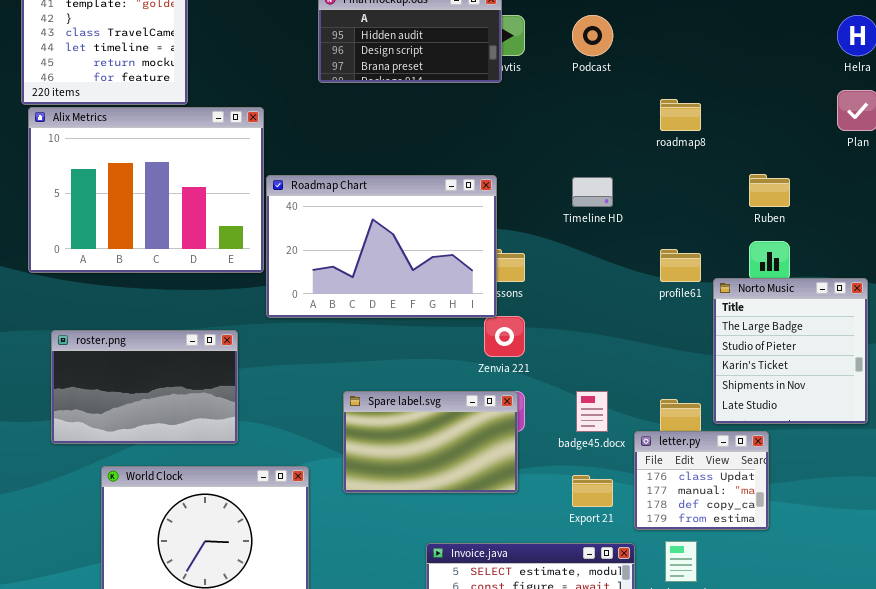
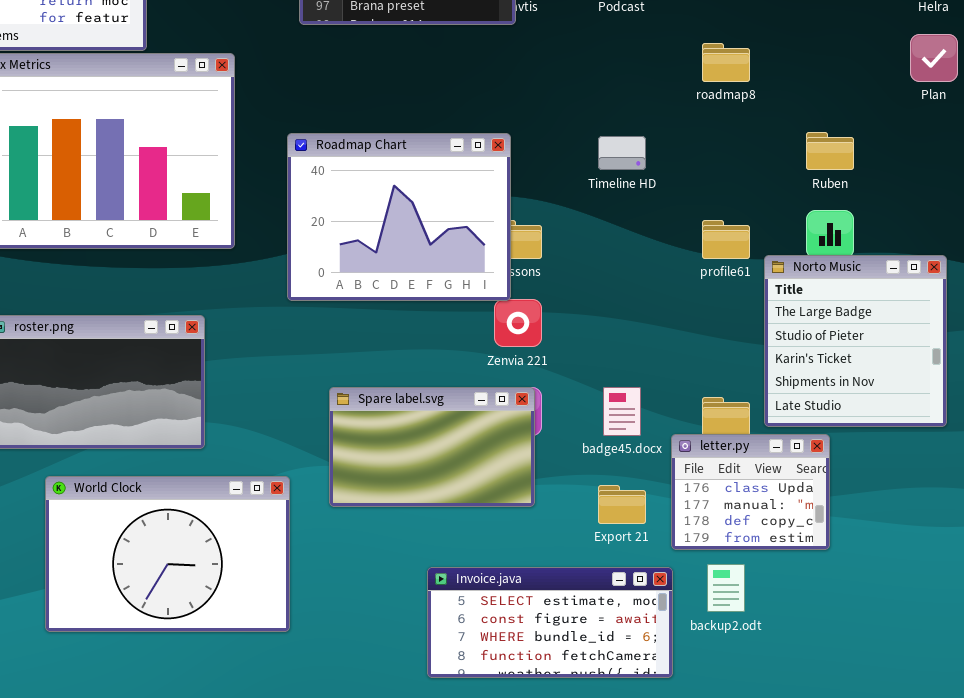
Roadmap Chart: [266,175,497,318] -> [287,133,511,301], resized

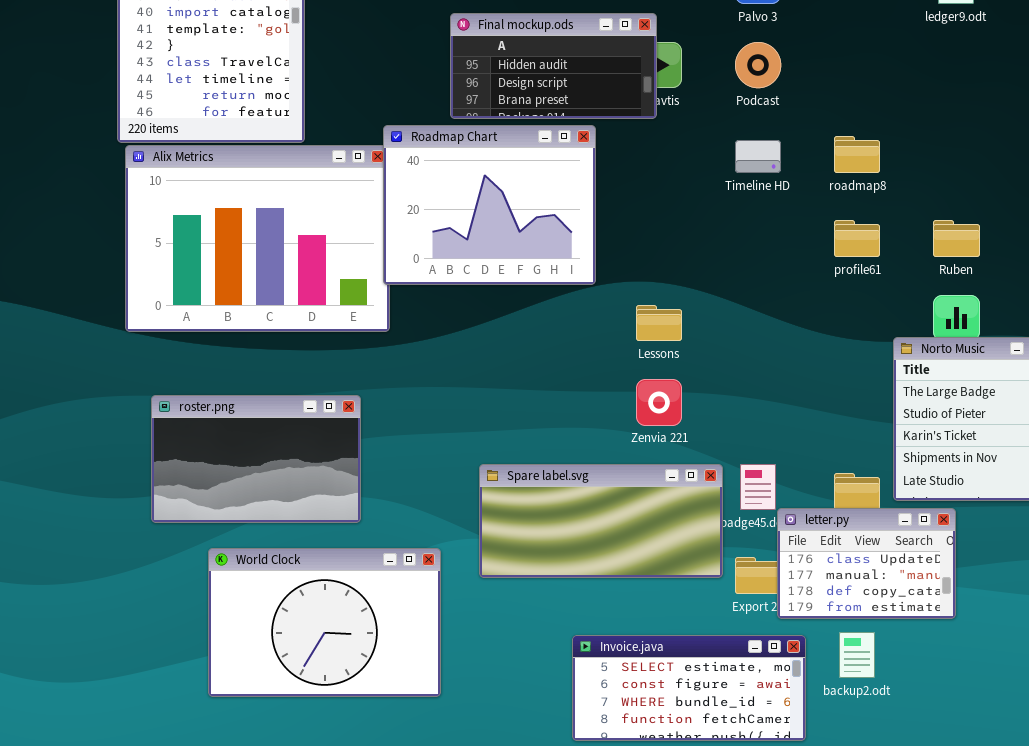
Roadmap Chart: [287,133,511,301] -> [383,125,596,285], moved
Timeline HD: [598,136,646,170] -> [735,140,781,173], moved
profile61: [702,220,750,259] -> [834,220,880,257], moved
Spare label.svg: [329,387,535,507] -> [479,464,723,578], resized
letter.py: [671,434,830,550] -> [777,508,956,619], resized

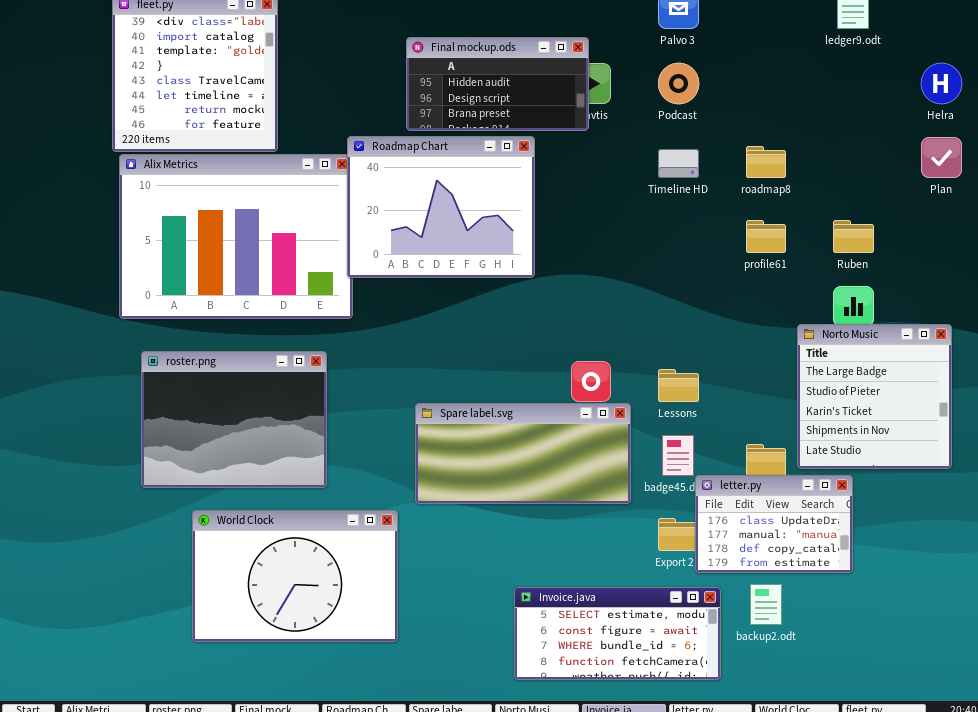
Lessons: [636,305,682,341] -> [658,369,699,402], moved
roster.png: [151,395,361,523] -> [141,351,327,488], resized
Spare label.svg: [479,464,723,578] -> [415,403,631,504], moved

